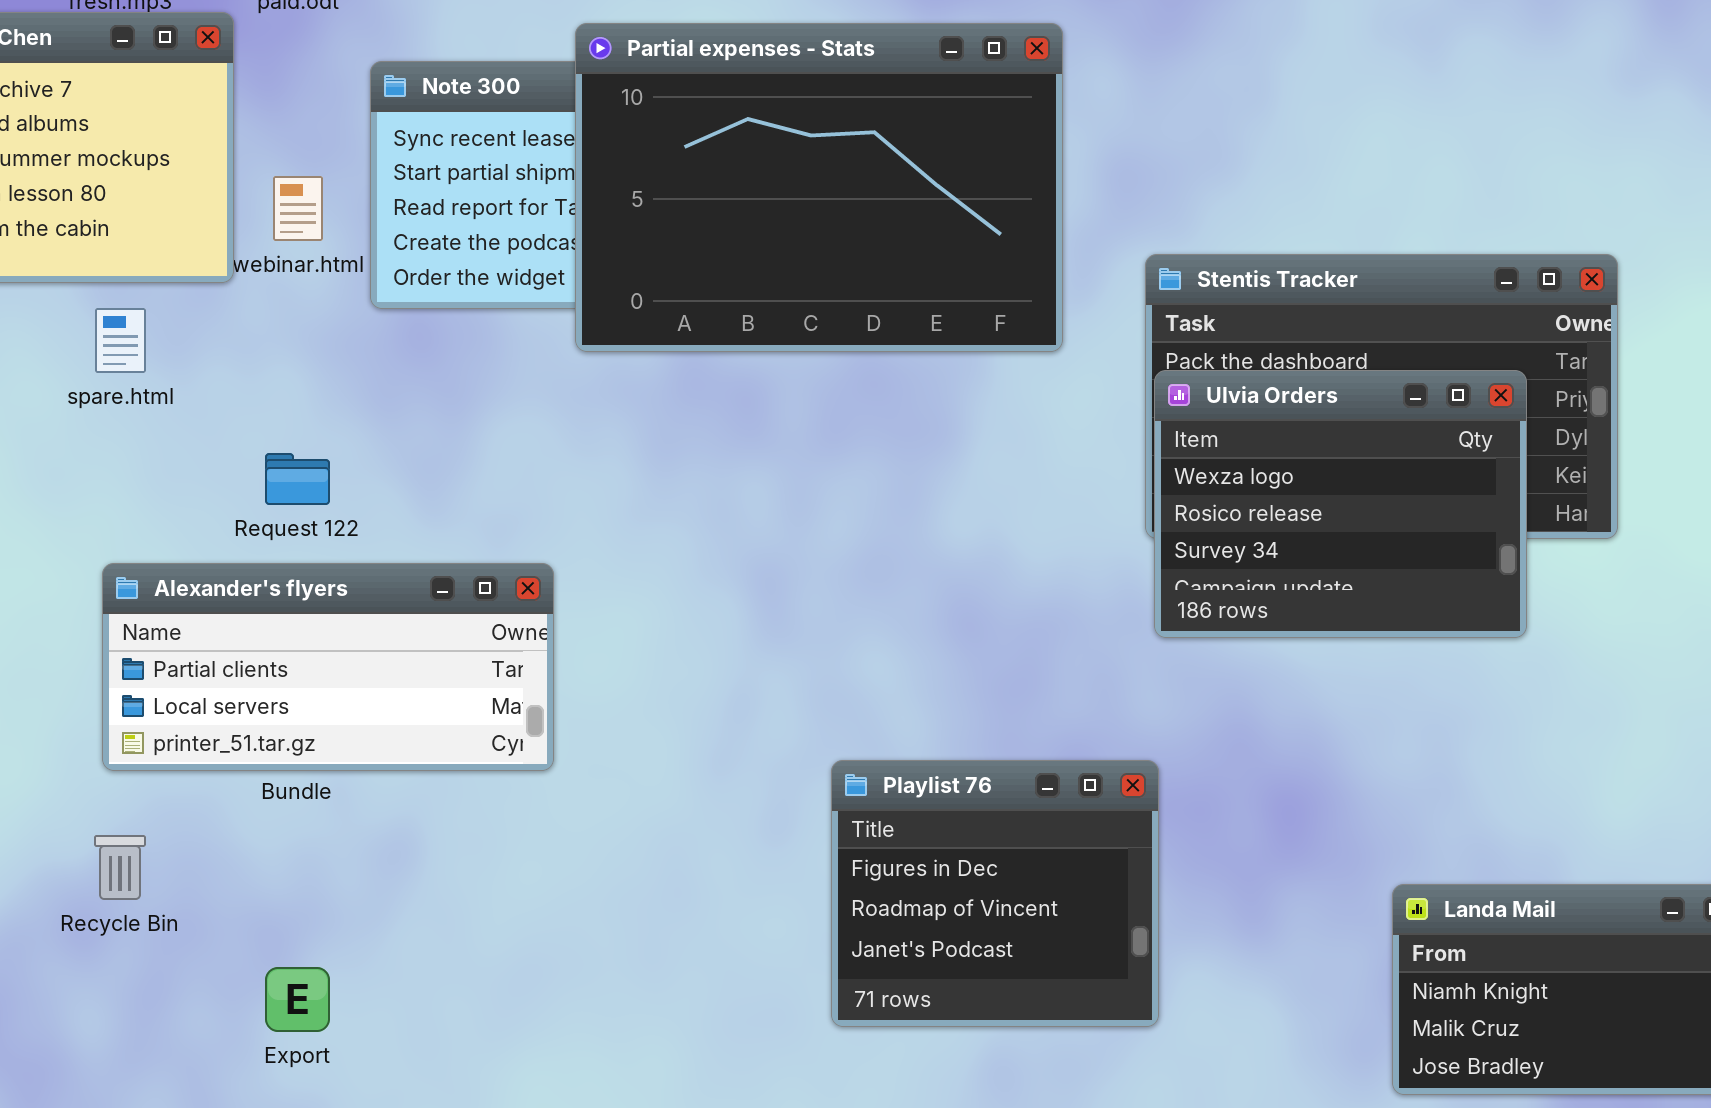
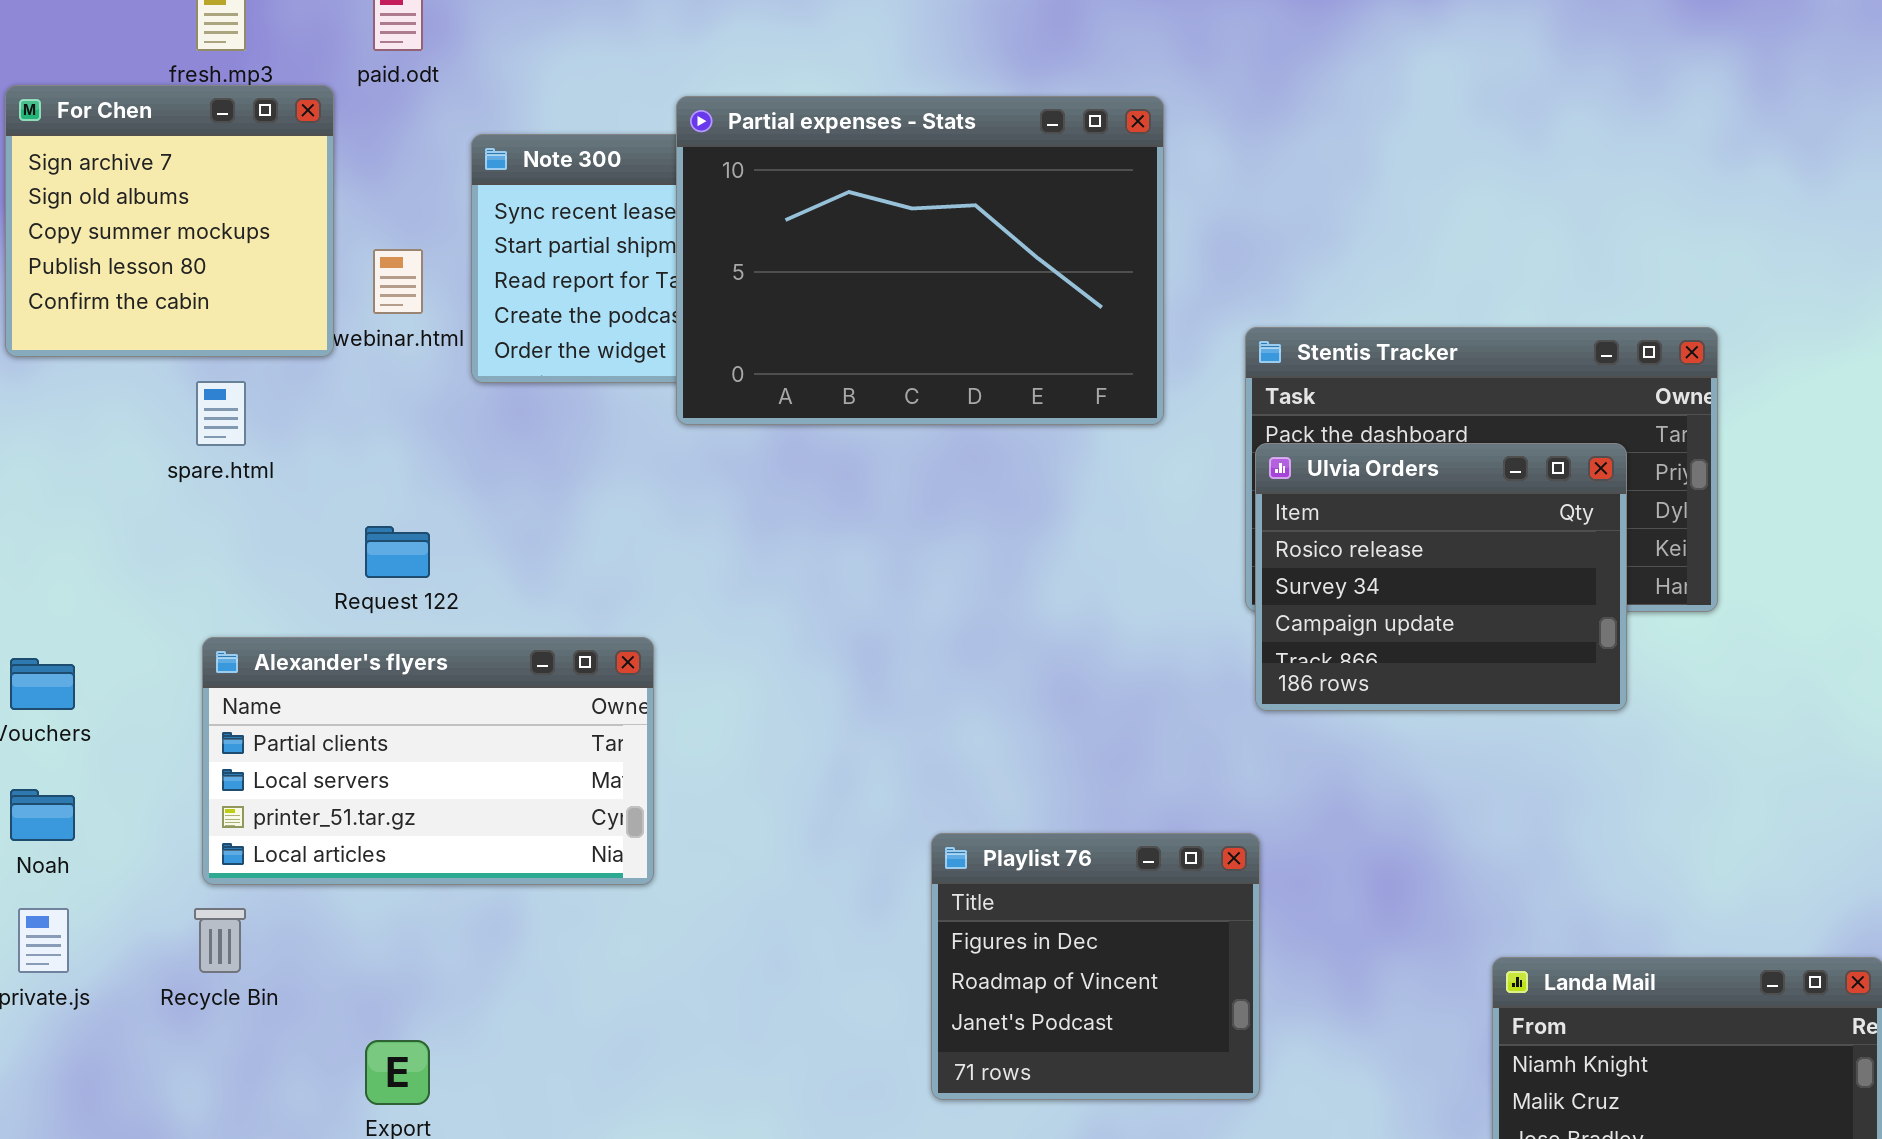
Ulvia Orders: [1154,370,1527,638] -> [1255,443,1627,711], scrolled down 1 row
Alexander's flyers: [102,563,554,771] -> [202,637,654,885], resized

